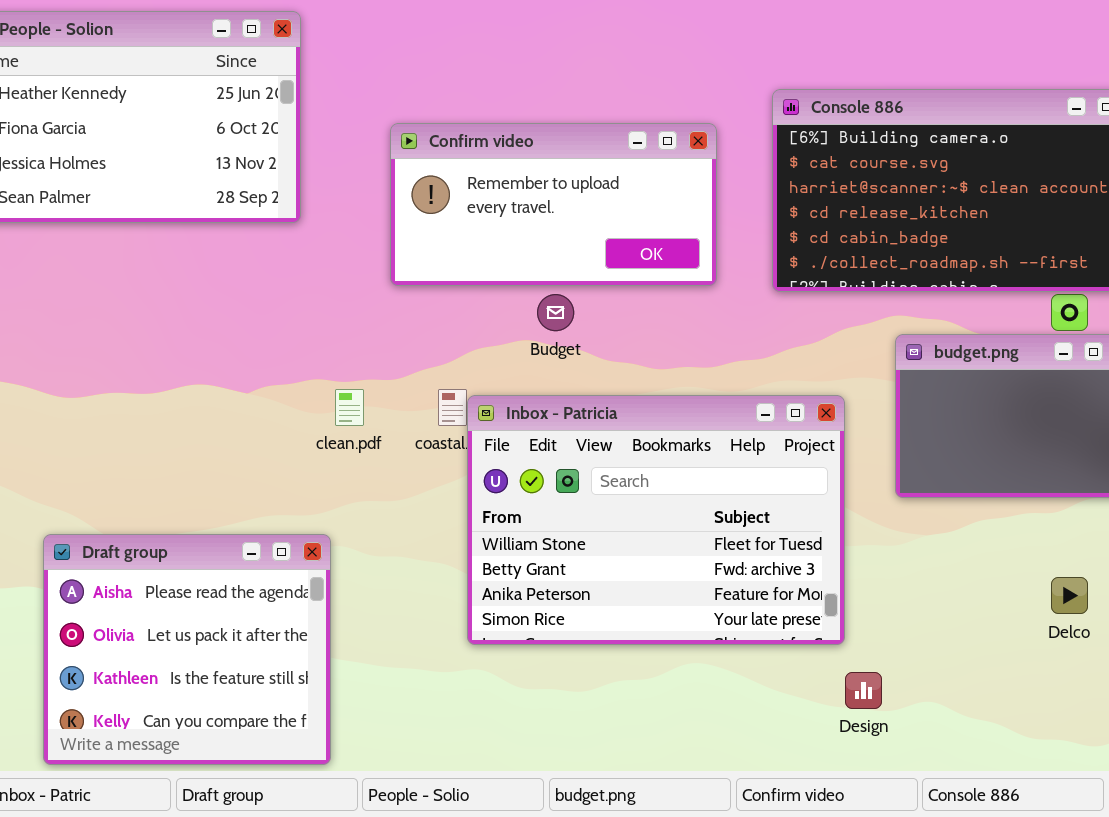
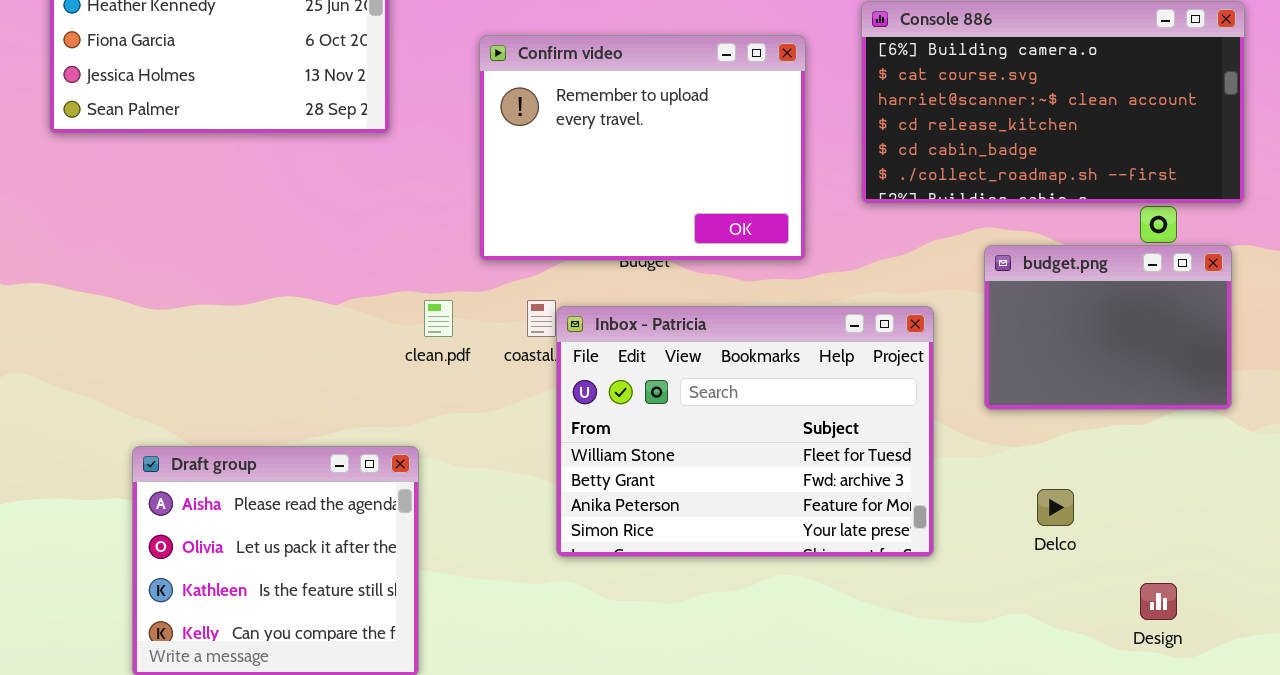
Confirm video: [390,123,717,286] -> [479,35,806,261], resized
Delco: [1051,577,1088,614] -> [1037,489,1074,526], moved
Design: [845,672,882,709] -> [1140,583,1177,620], moved

